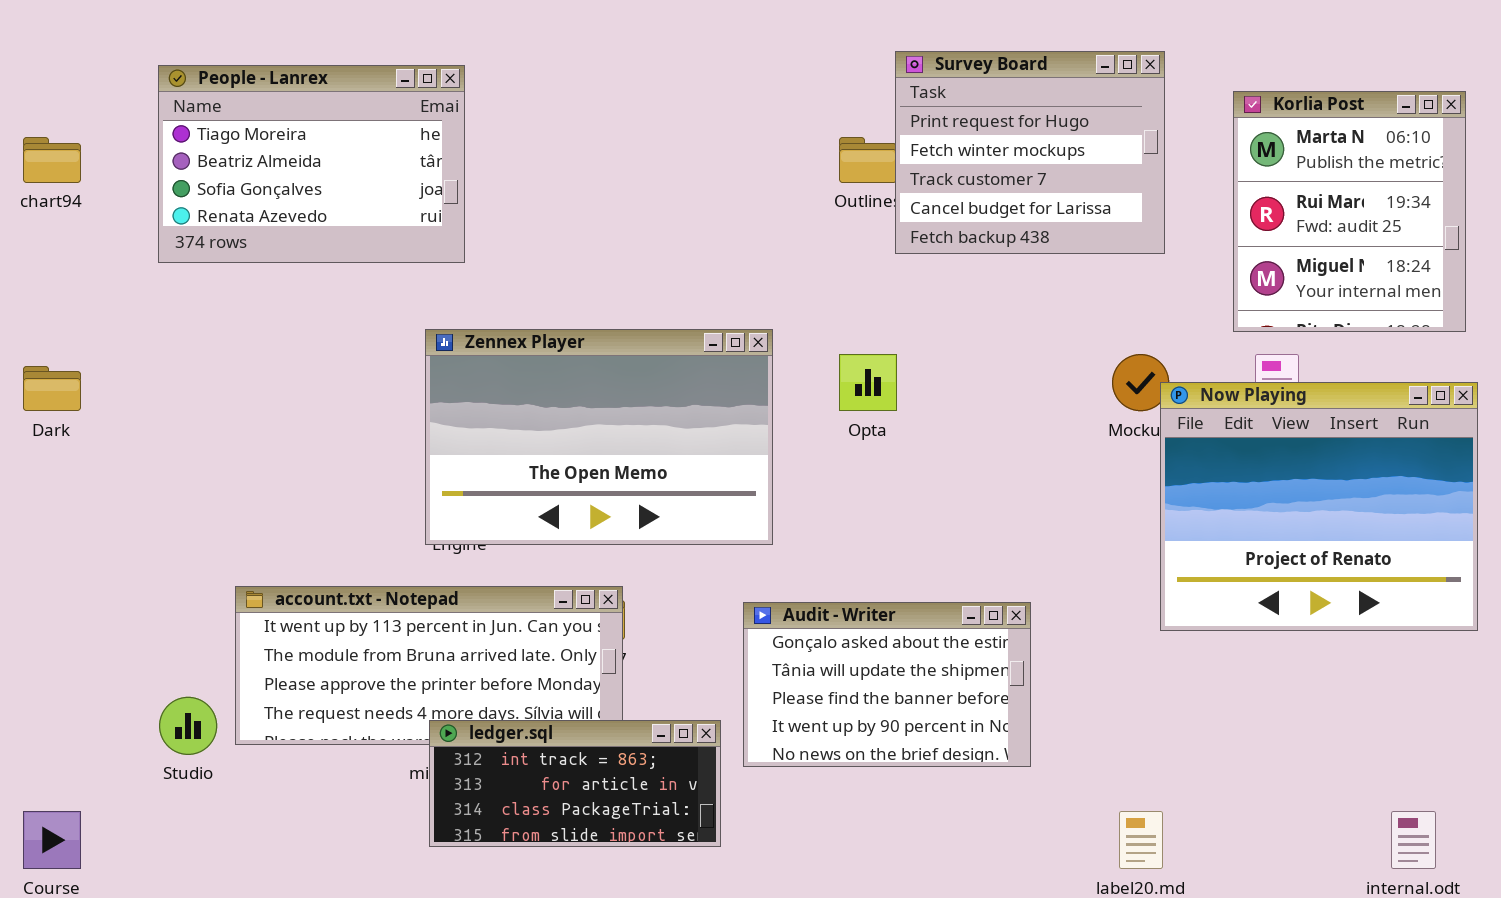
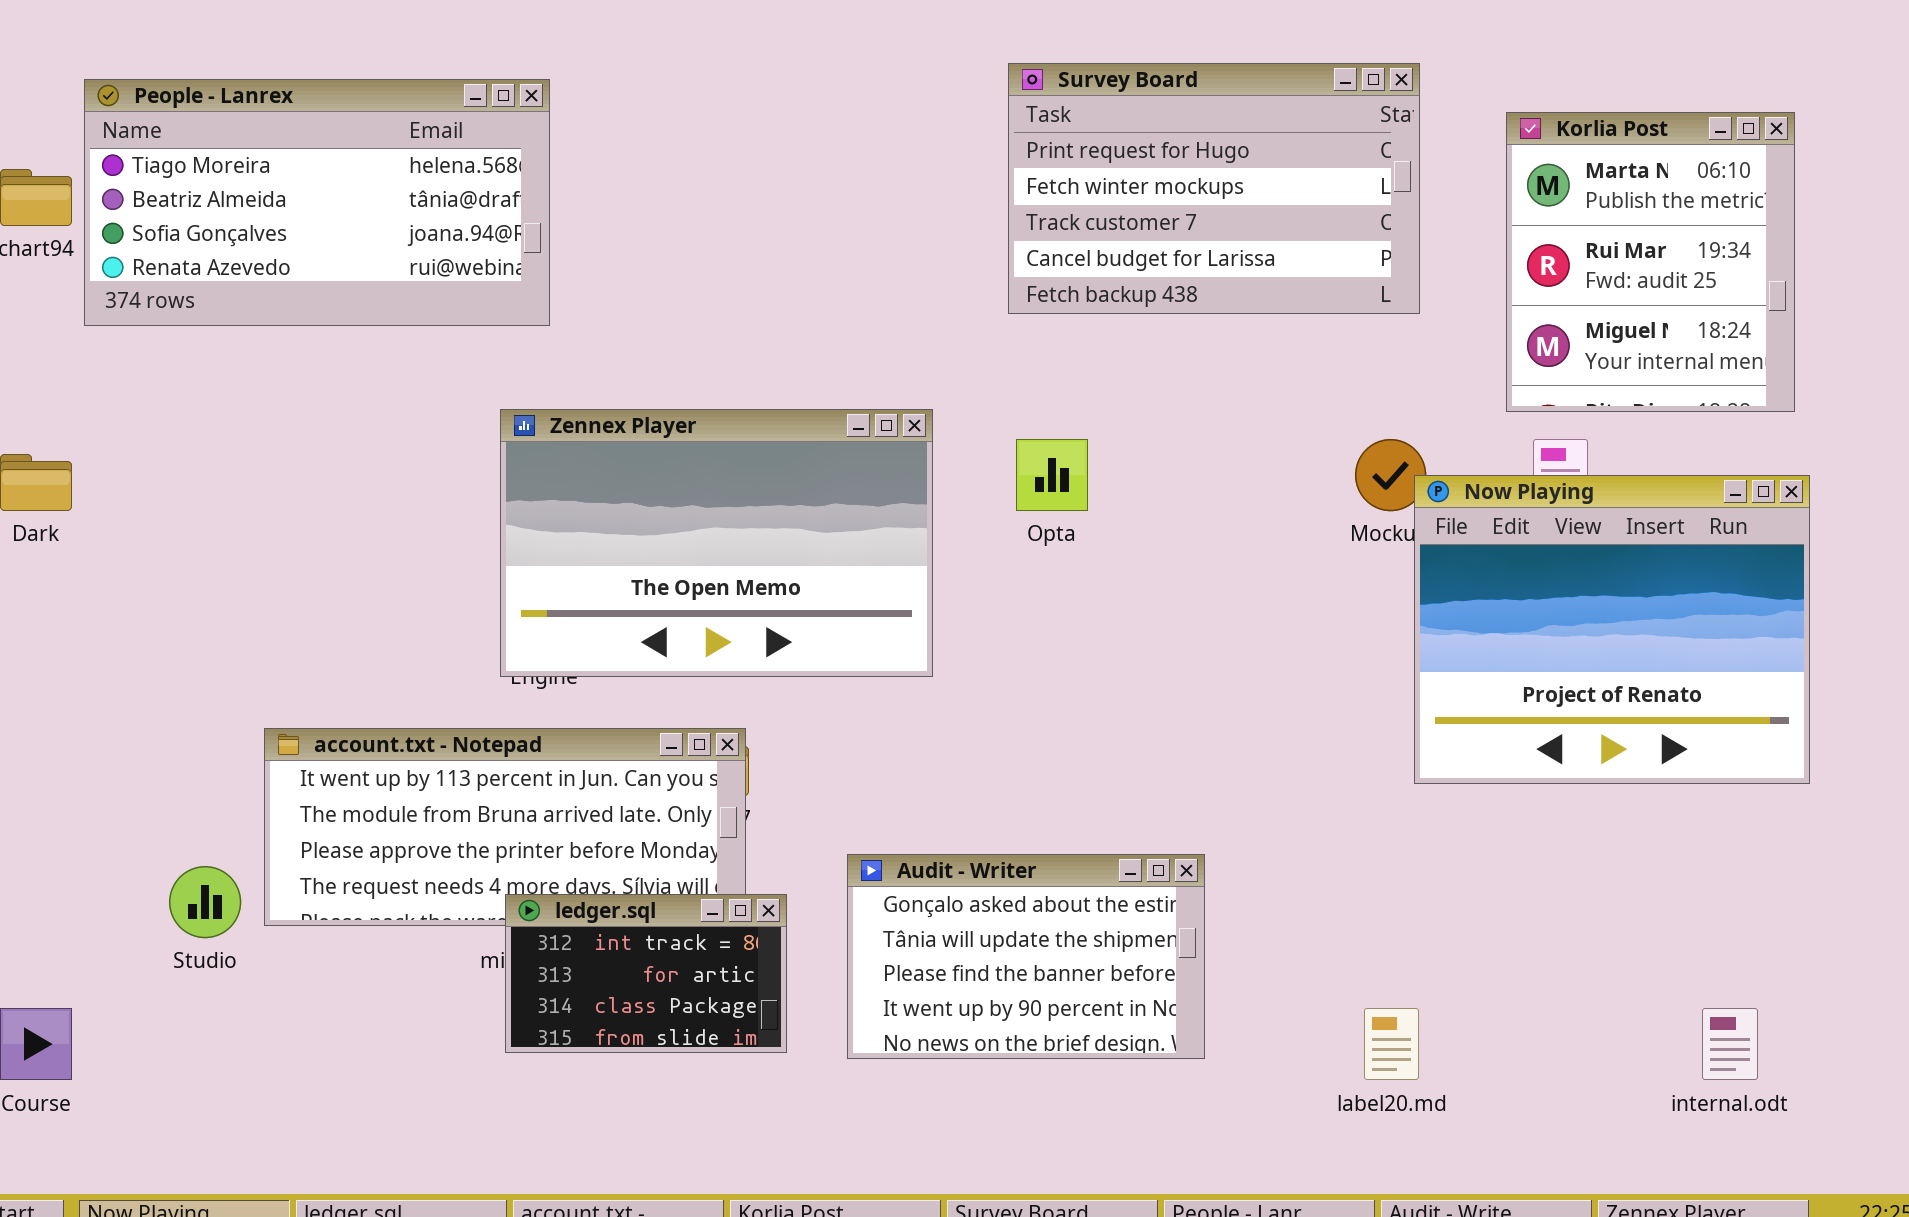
Survey Board: [895,51,1165,254] -> [1008,63,1420,314], resized
People - Lanrex: [158,65,465,263] -> [84,79,550,326], resized
Audit - Writer: [743,602,1031,767] -> [847,854,1205,1059], moved
ledger.sql: [429,720,721,847] -> [505,894,787,1053], resized

